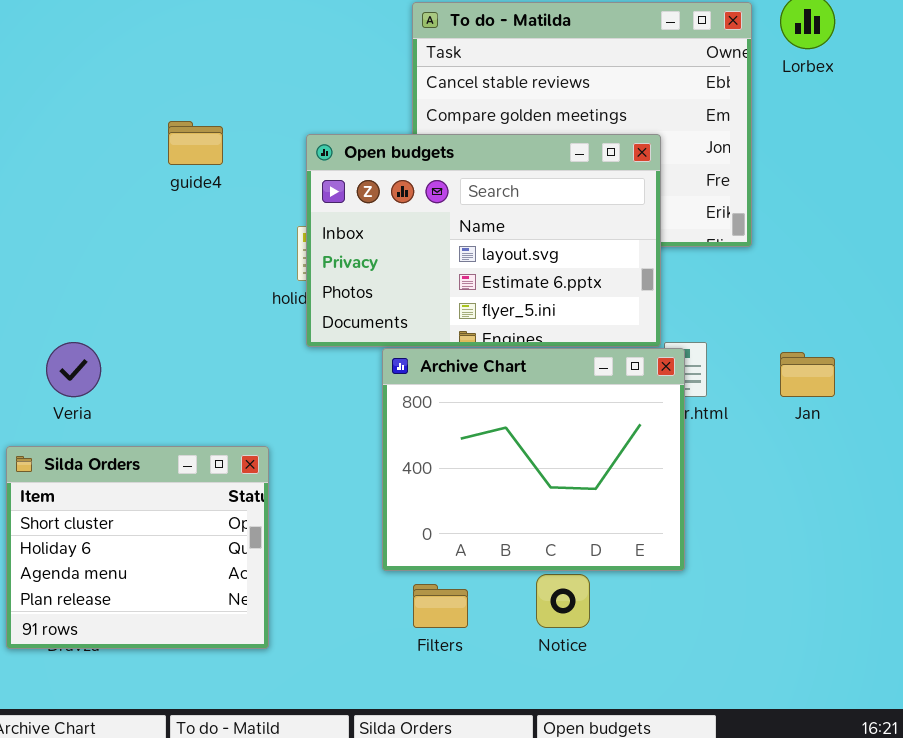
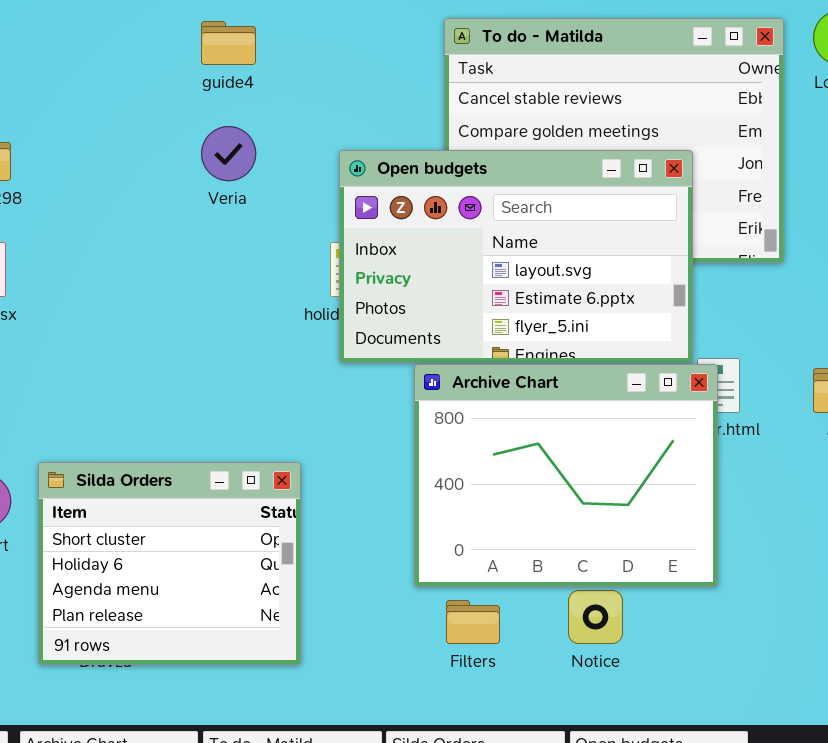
guide4: [168,121,223,165] -> [201,21,256,65], moved
Veria: [46,342,101,397] -> [201,126,256,181], moved

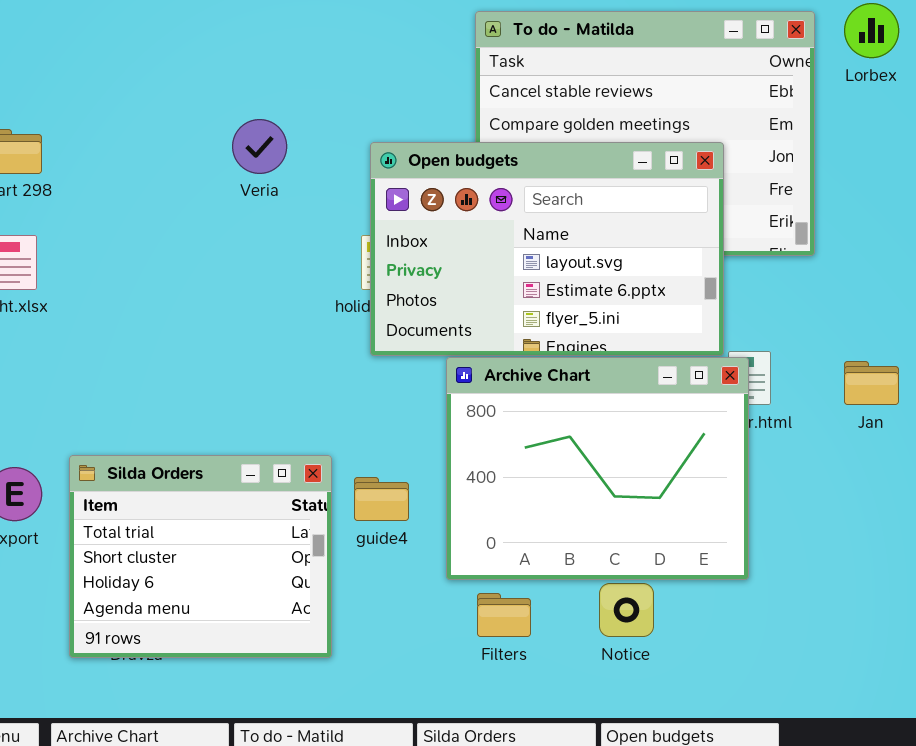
guide4: [201,21,256,65] -> [354,477,409,521], moved
Silda Orders: [38,462,301,665] -> [69,455,332,658], scrolled up 1 row

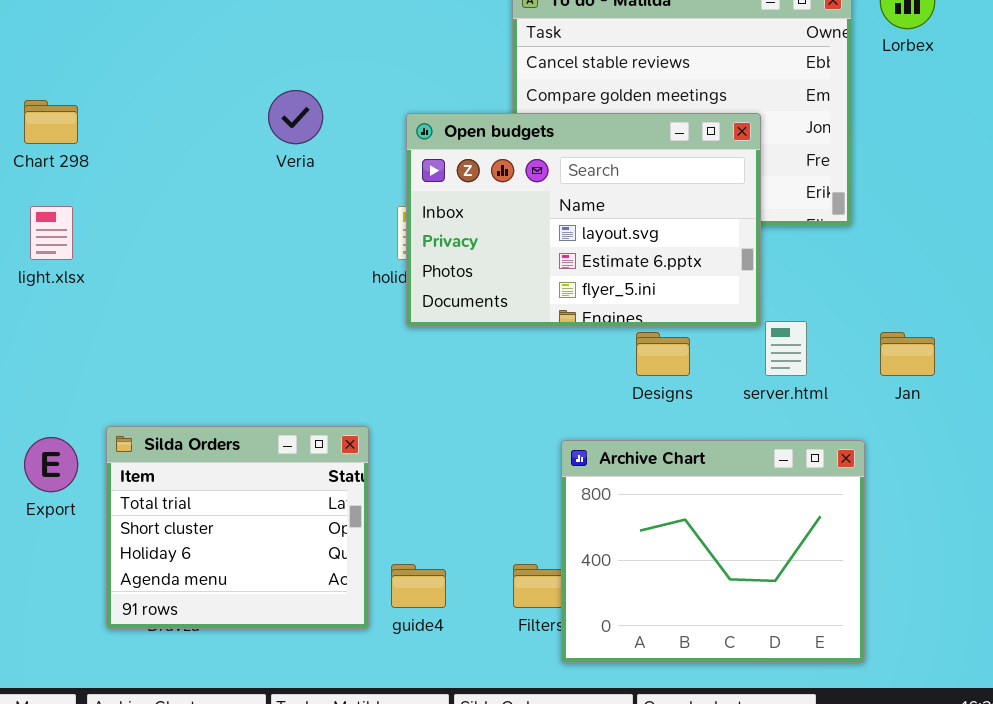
Archive Chart: [446,357,749,580] -> [561,440,865,663], moved
guide4: [354,477,409,521] -> [391,564,446,608], moved

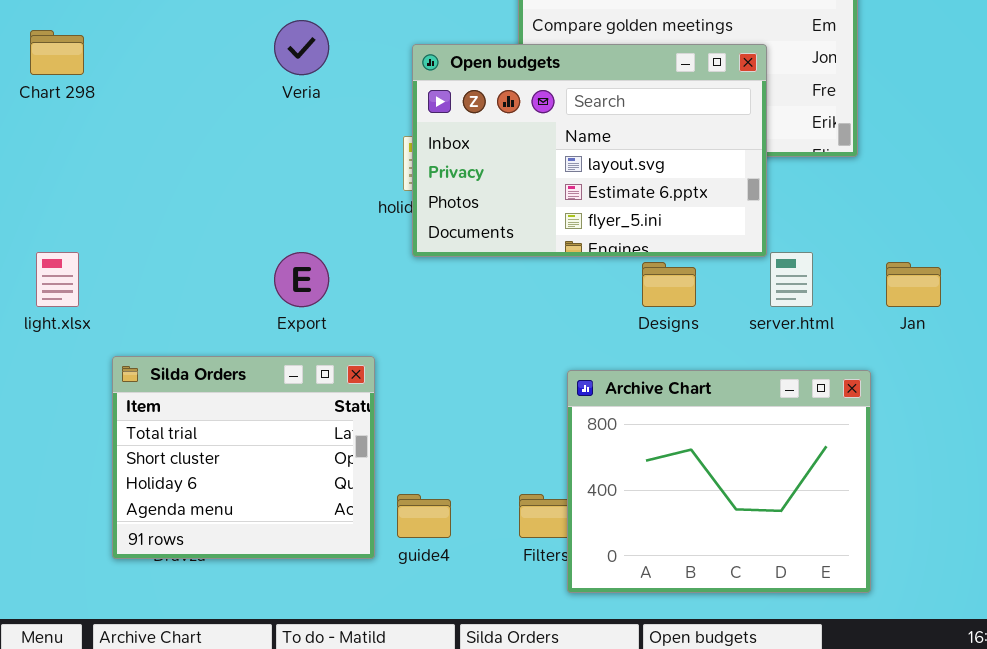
light.xlsx: [30,206,73,260] -> [36,252,79,307], moved
Export: [24,437,78,492] -> [274,252,329,307], moved

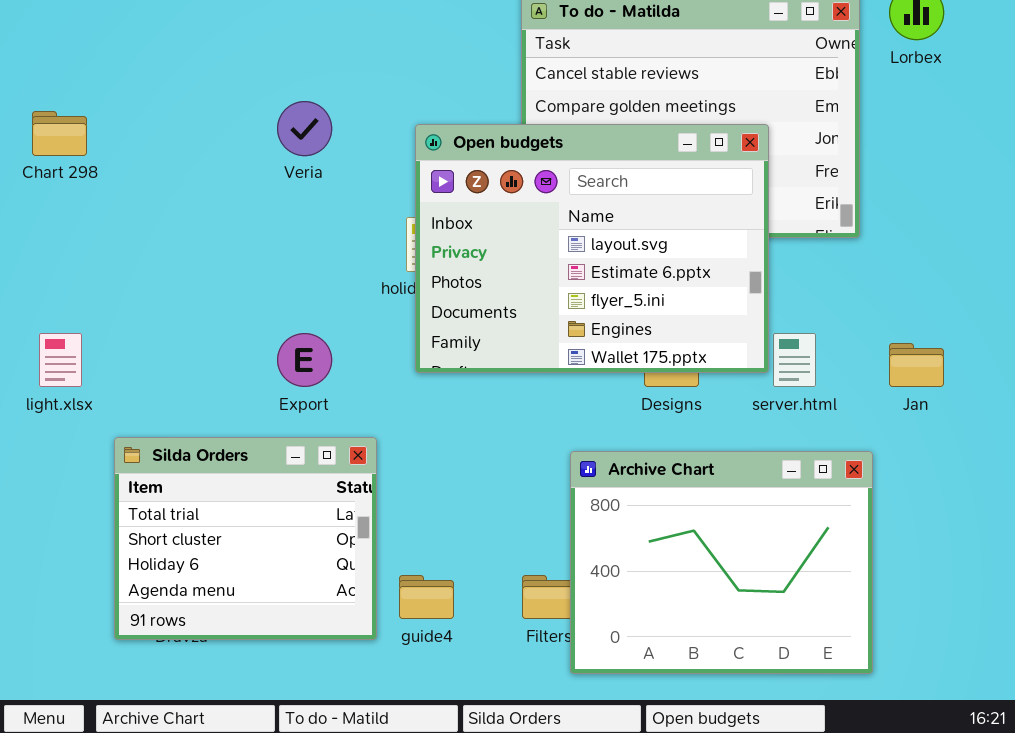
Open budgets: [412,44,767,257] -> [415,124,769,373], resized

